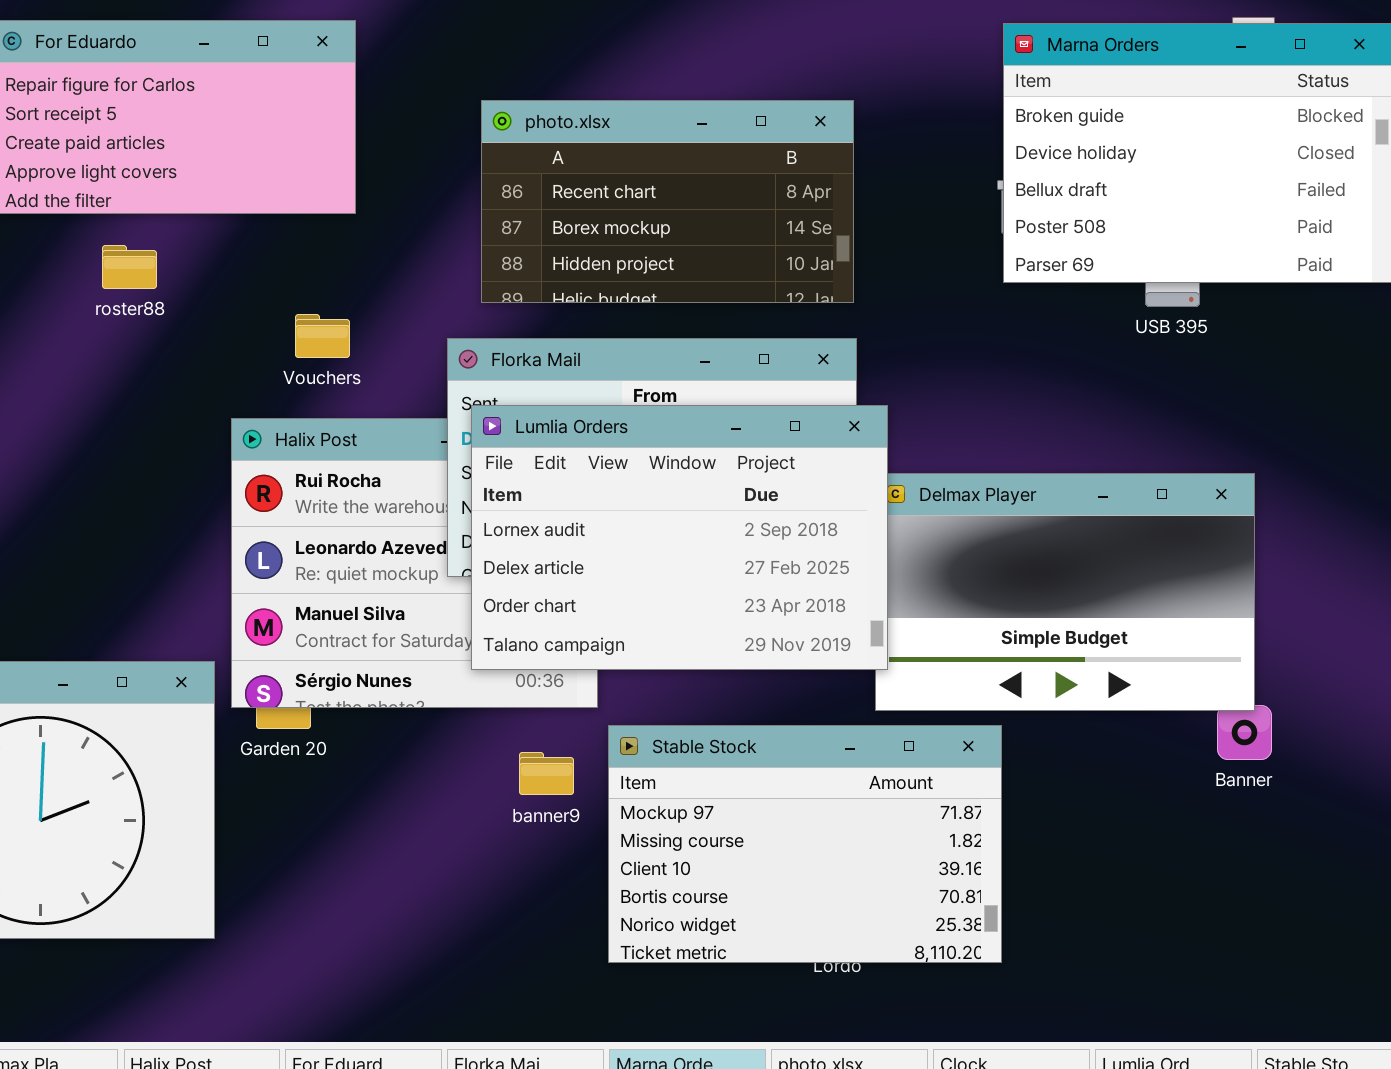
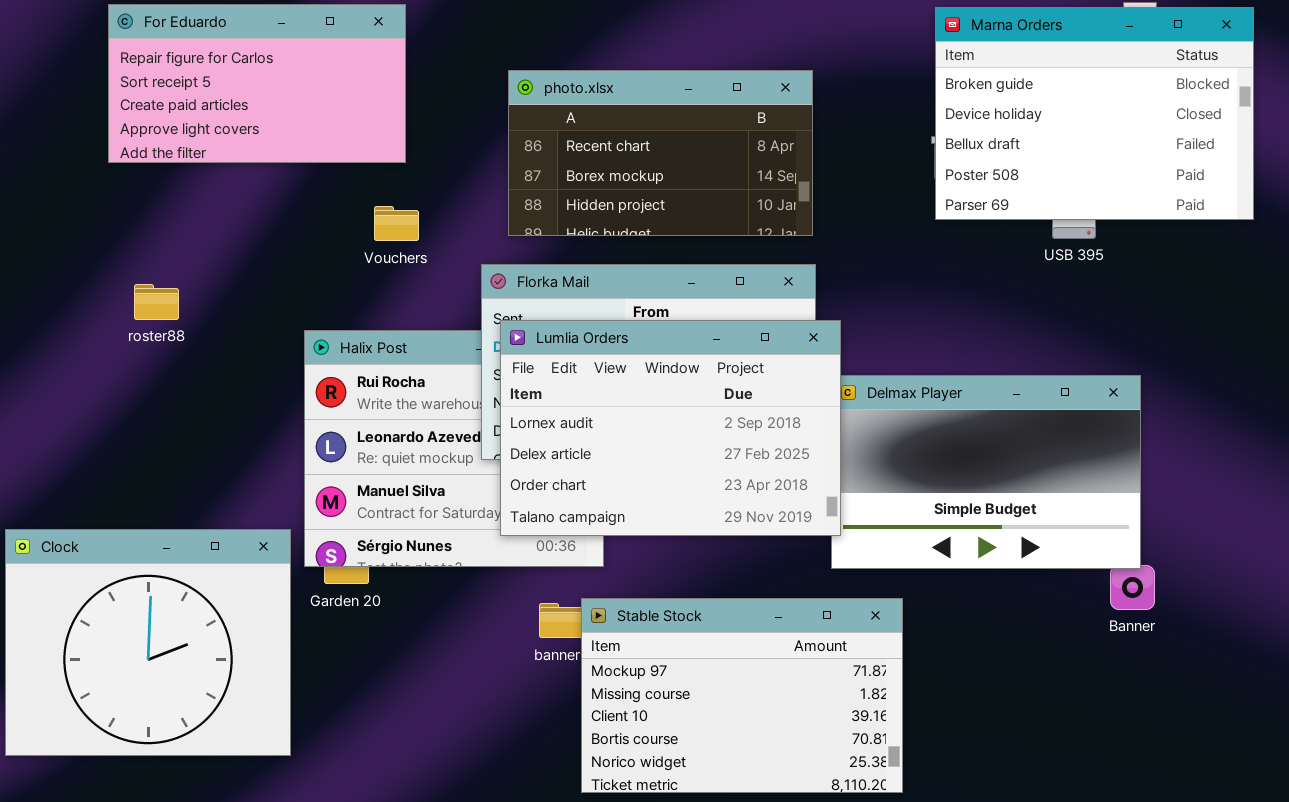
roster88: [102,245,157,289] -> [134,284,179,320], moved
Vouchers: [295,314,350,358] -> [374,206,419,241], moved
Stable Stock: [608,725,1002,963] -> [581,598,903,793], moved

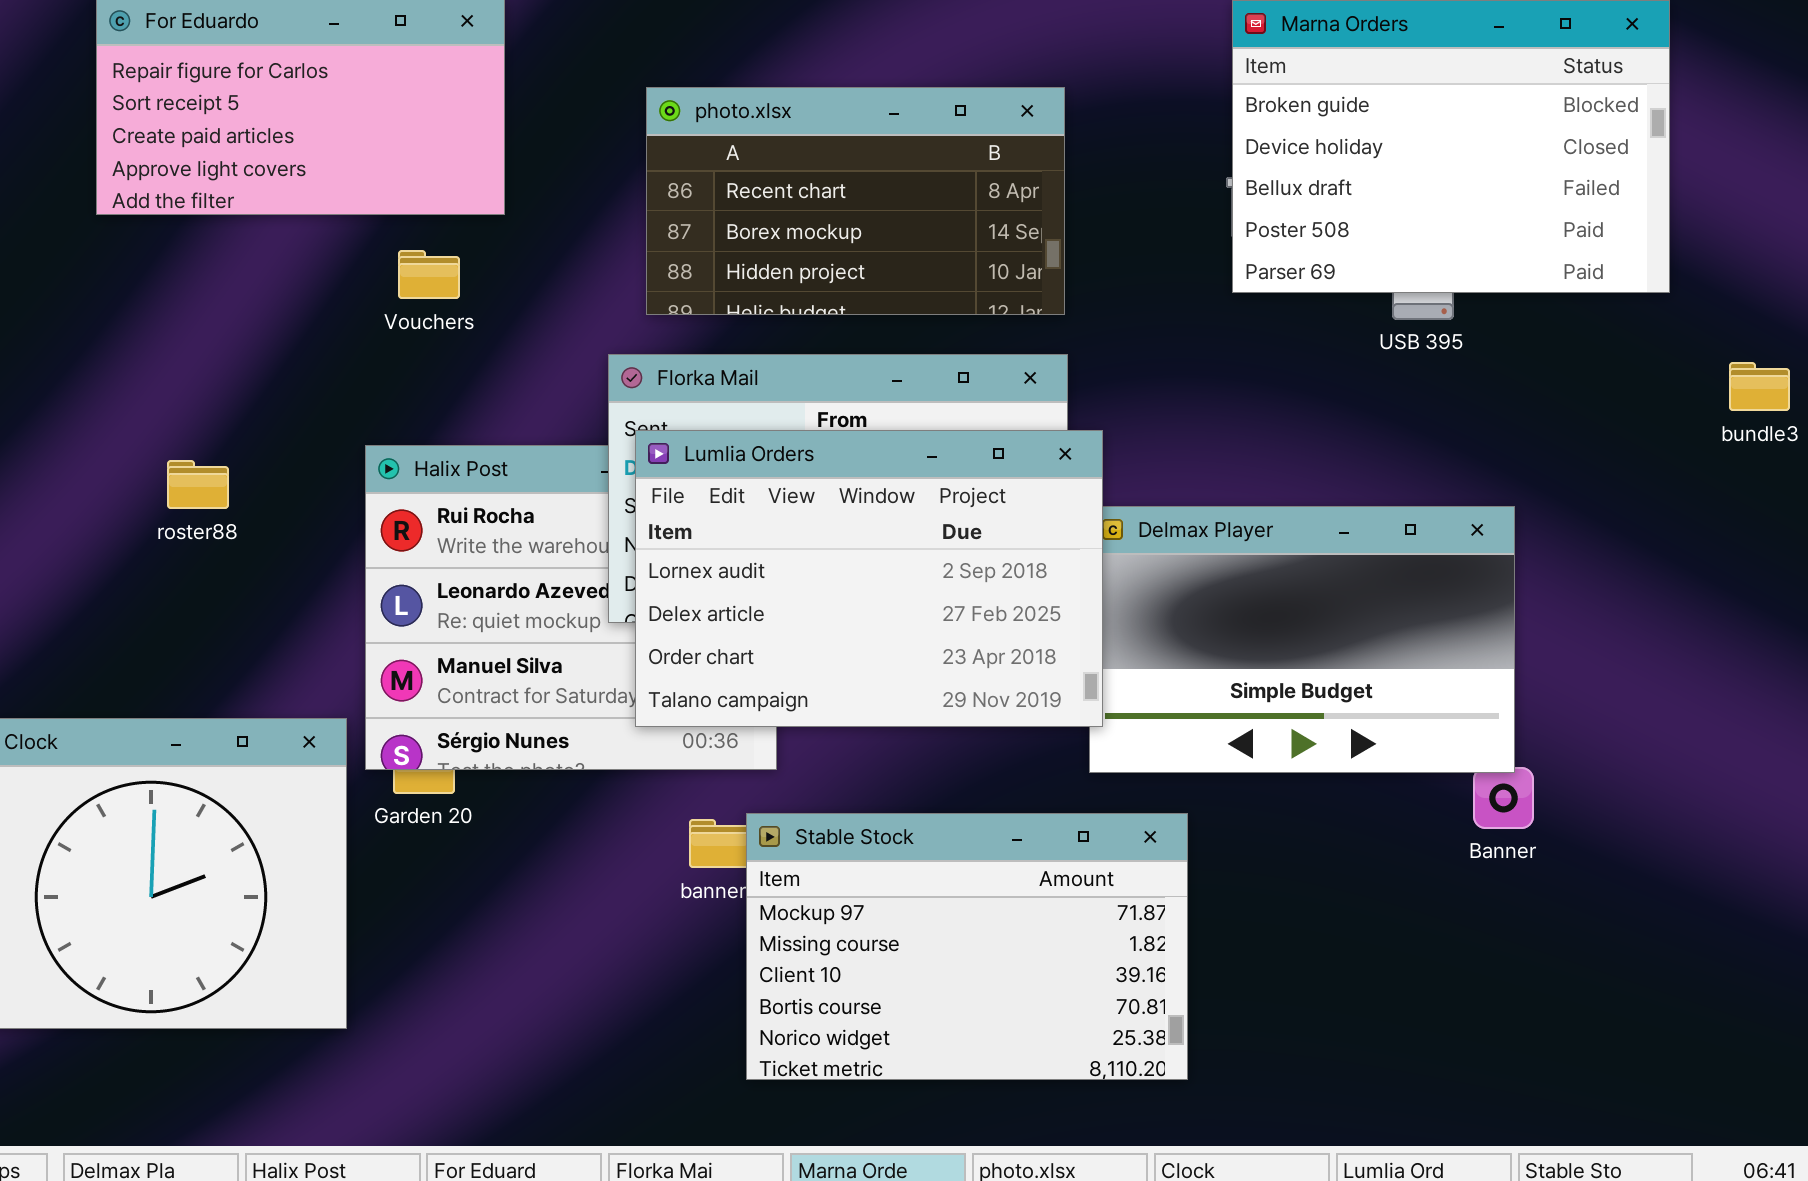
Vouchers: [374,206,419,241] -> [398,250,460,299], moved
roster88: [134,284,179,320] -> [167,460,229,509], moved

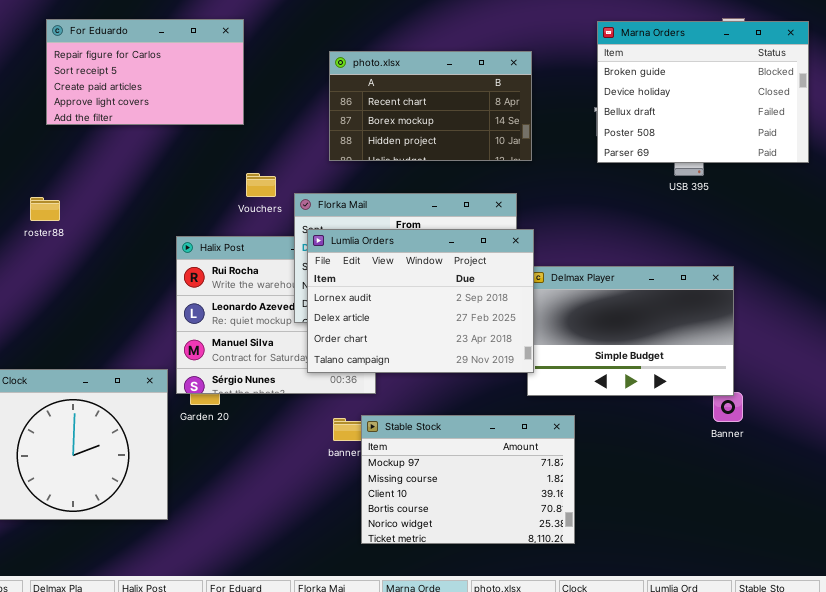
photo.xlsx: [646,87,1065,315] -> [329,51,532,161], moved
Vouchers: [398,250,460,299] -> [246,173,276,197], moved
roster88: [167,460,229,509] -> [30,197,60,221], moved

